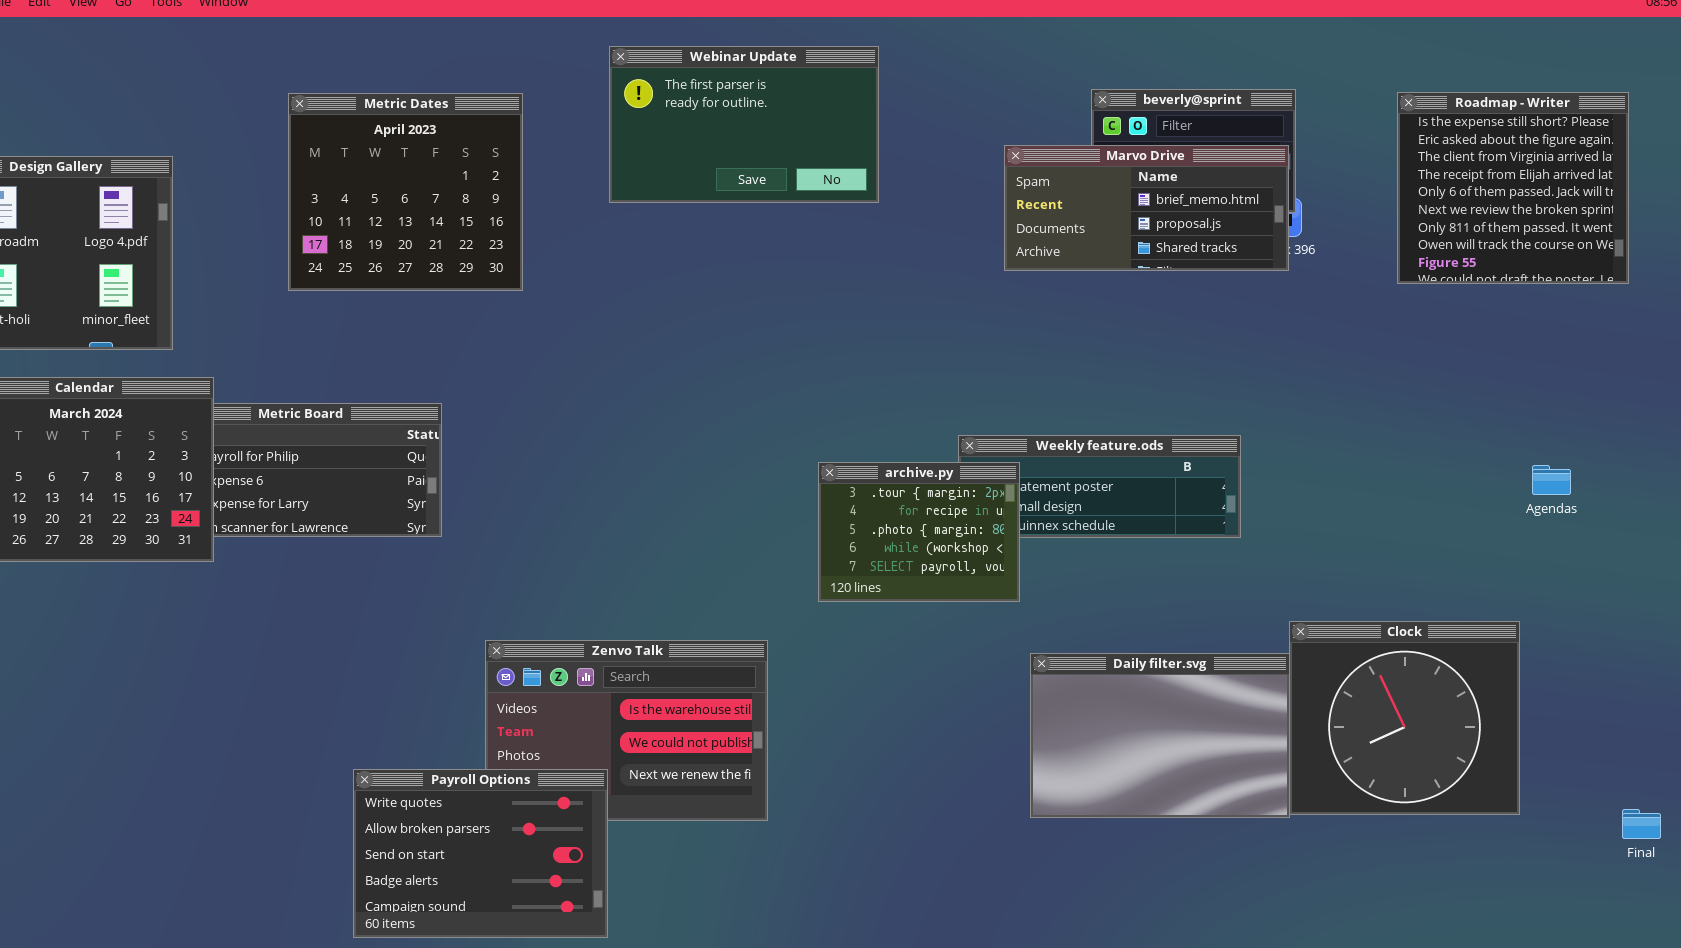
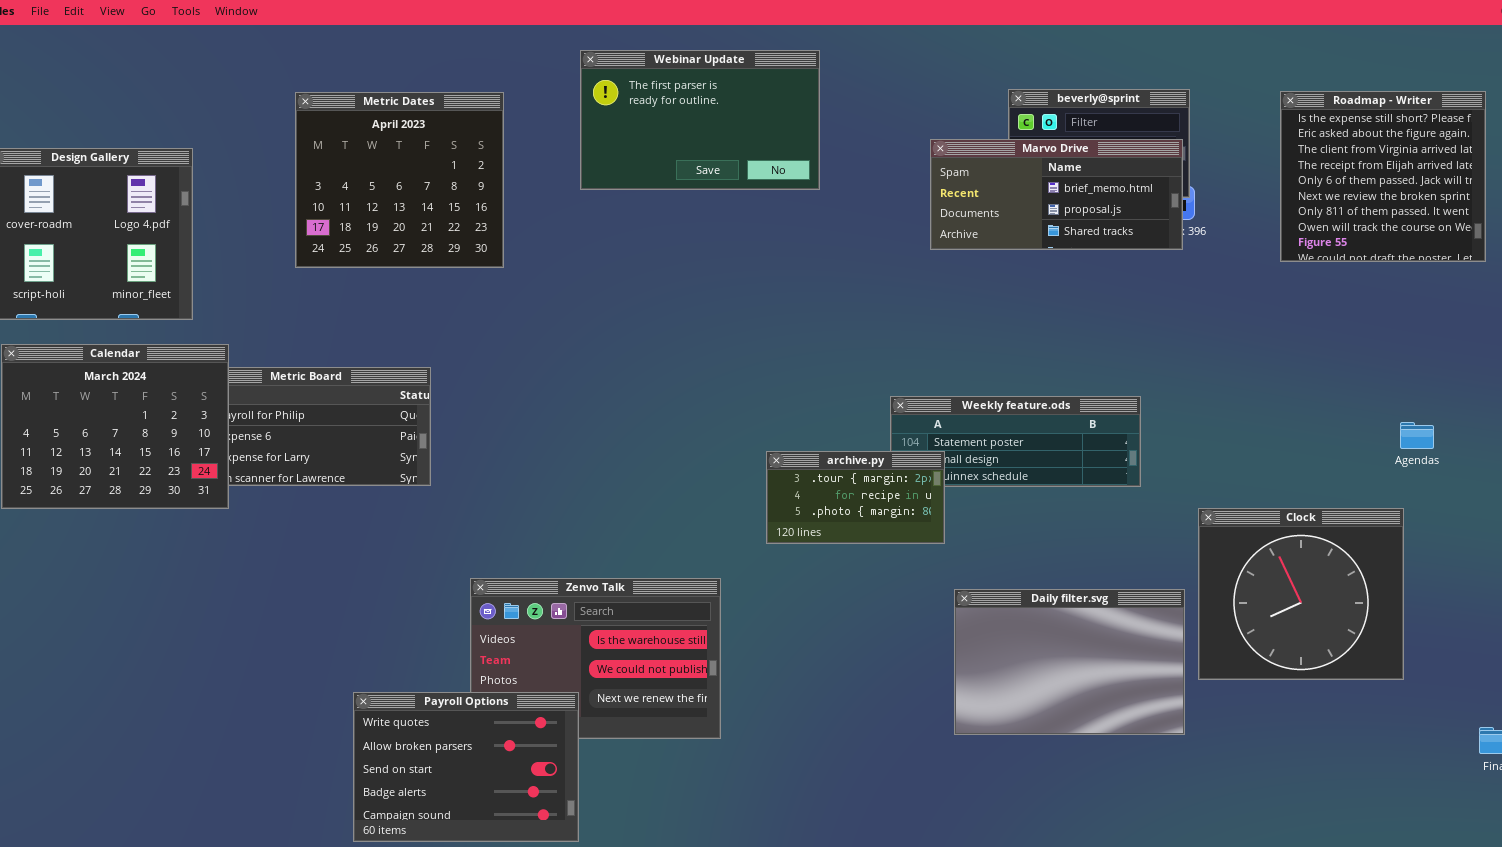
archive.py: [818,462,1020,602] -> [766,451,945,544], resized
Clock: [1289,621,1520,815] -> [1198,508,1404,680], moved

